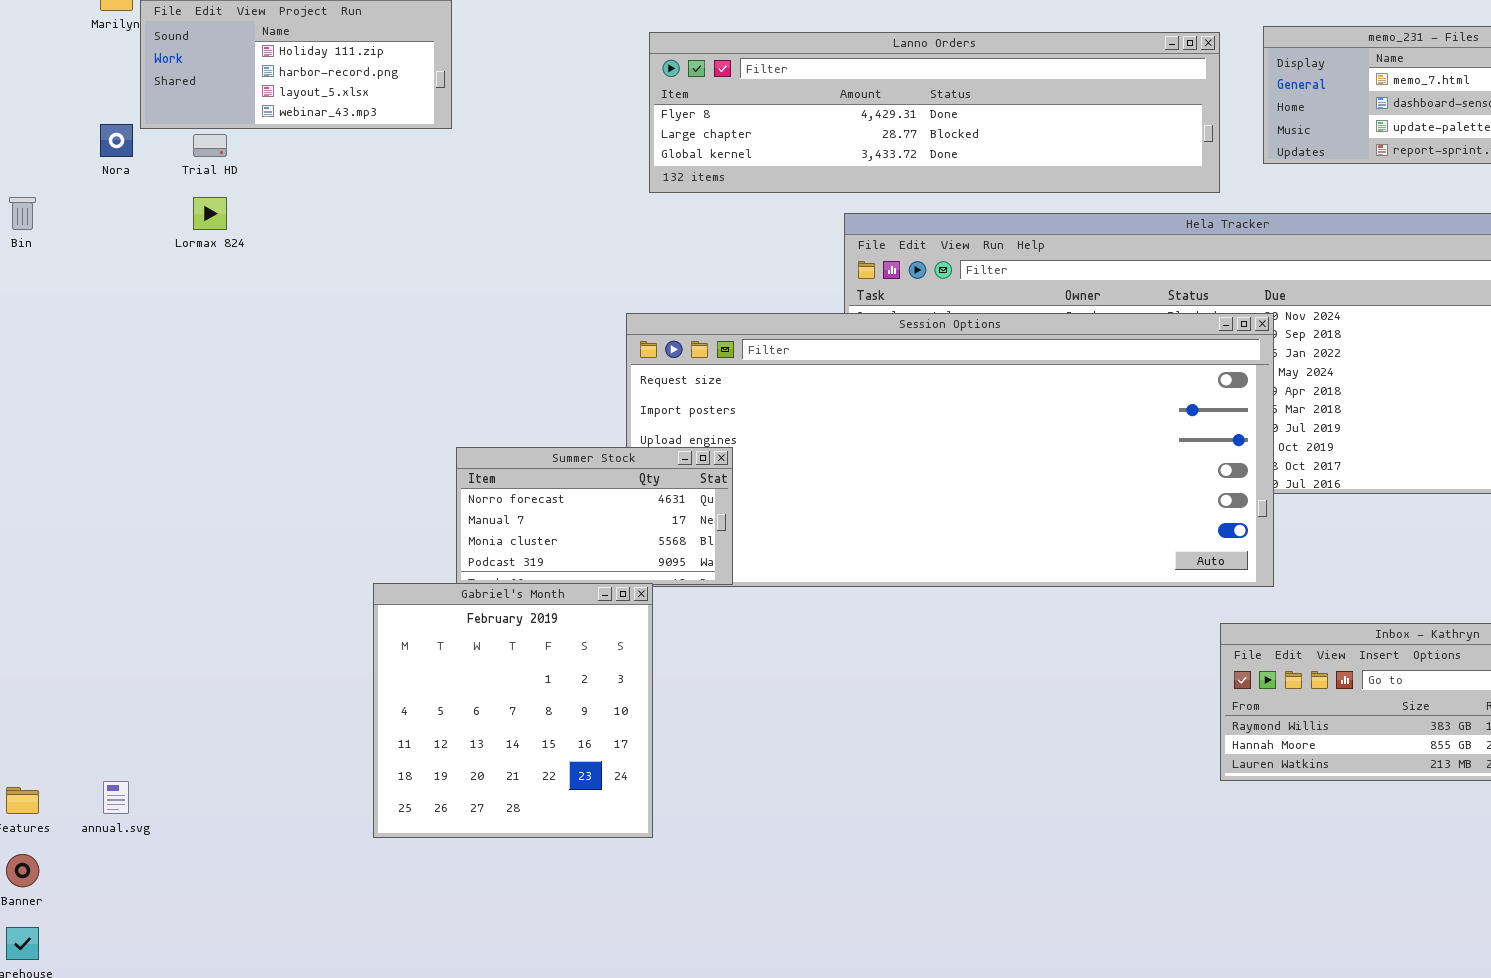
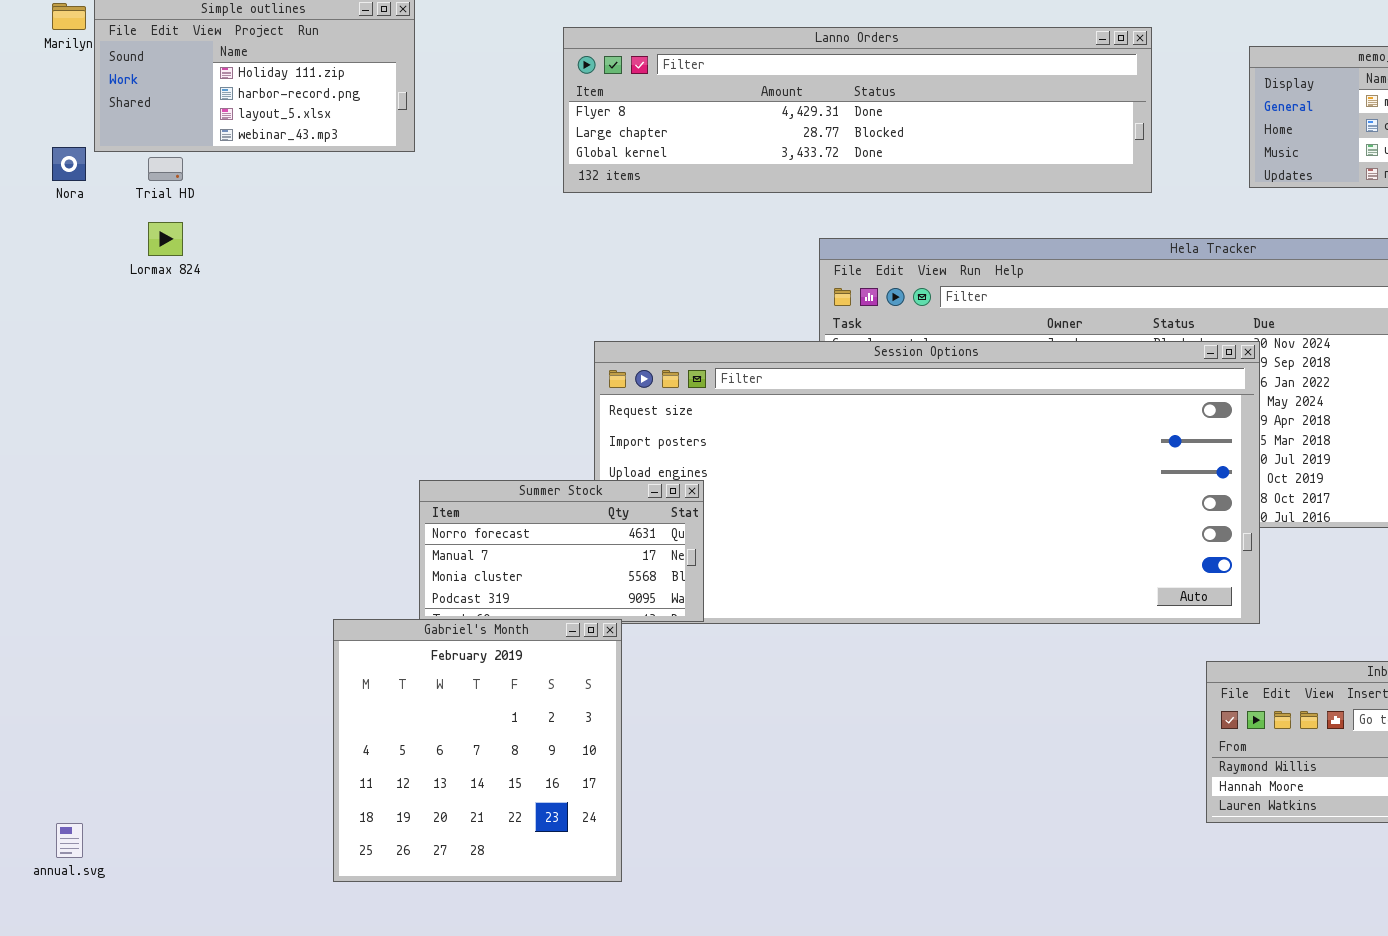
Lanno Orders: [649,32,1220,193] -> [563,27,1152,193], moved

